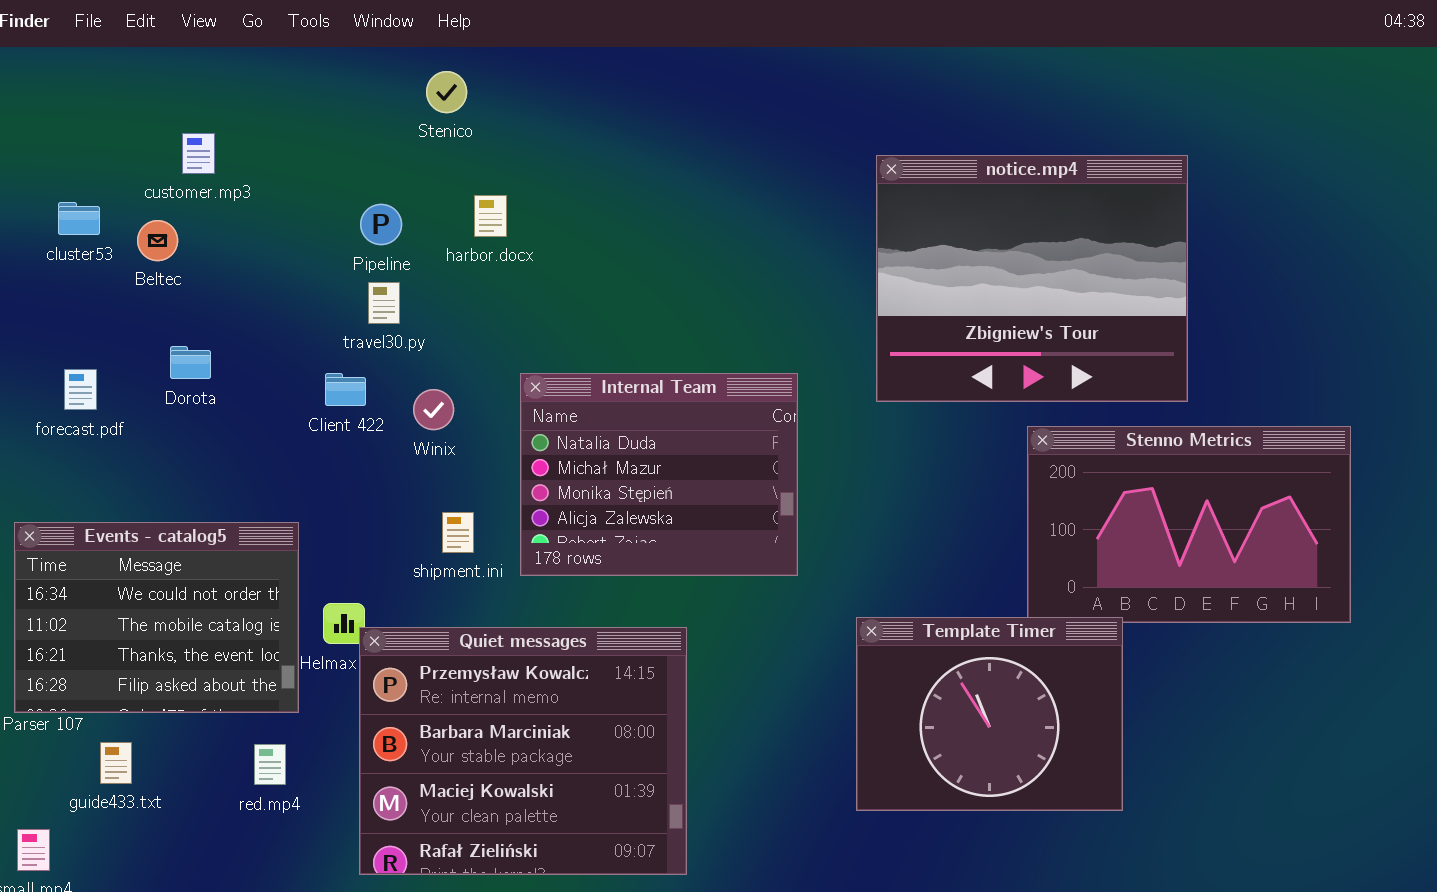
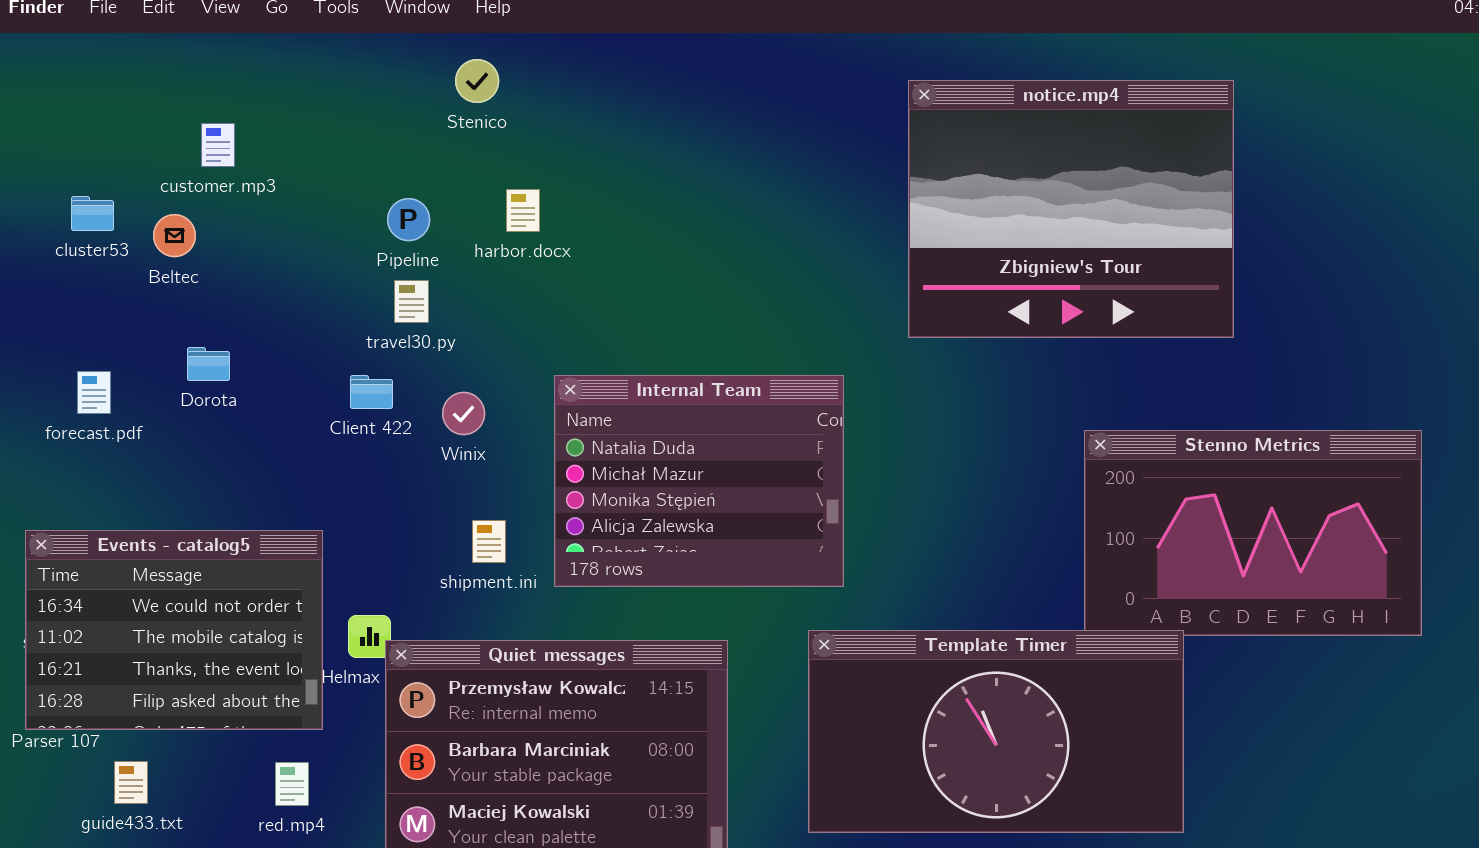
notice.mp4: [876,155,1188,402] -> [908,80,1234,338], moved
Template Timer: [856,617,1123,811] -> [808,630,1184,833], resized

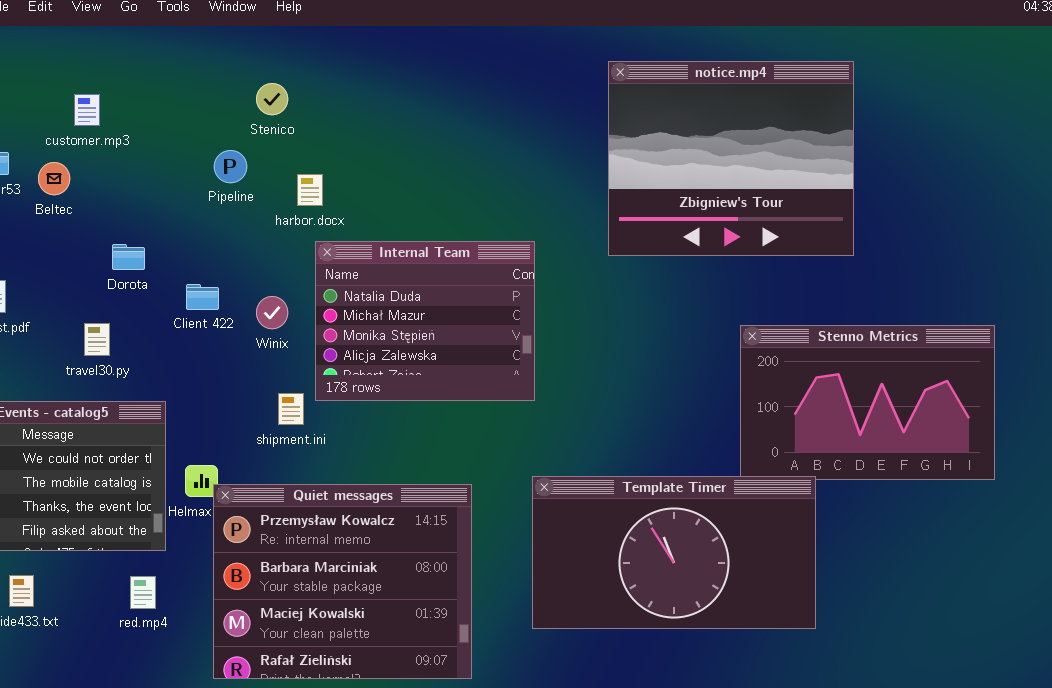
Stenico: [455,59,499,103] -> [256,83,288,115], moved
harbor.docx: [506,189,540,232] -> [297,174,323,206], moved
travel30.py: [394,280,429,323] -> [84,323,110,356], moved
Dorota: [187,347,230,381] -> [112,244,145,270], moved
Internal Team: [554,375,844,587] -> [315,241,535,401], moved

